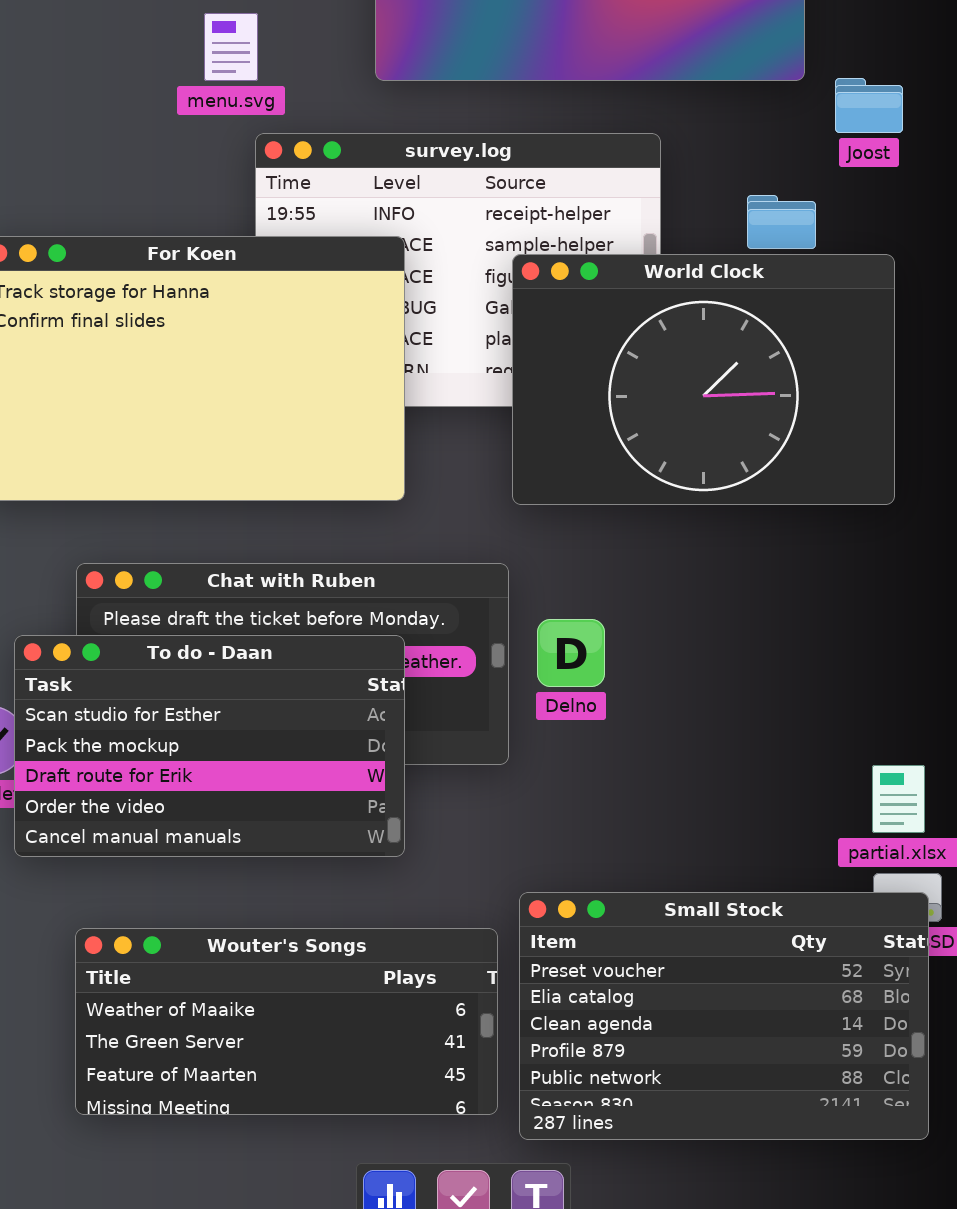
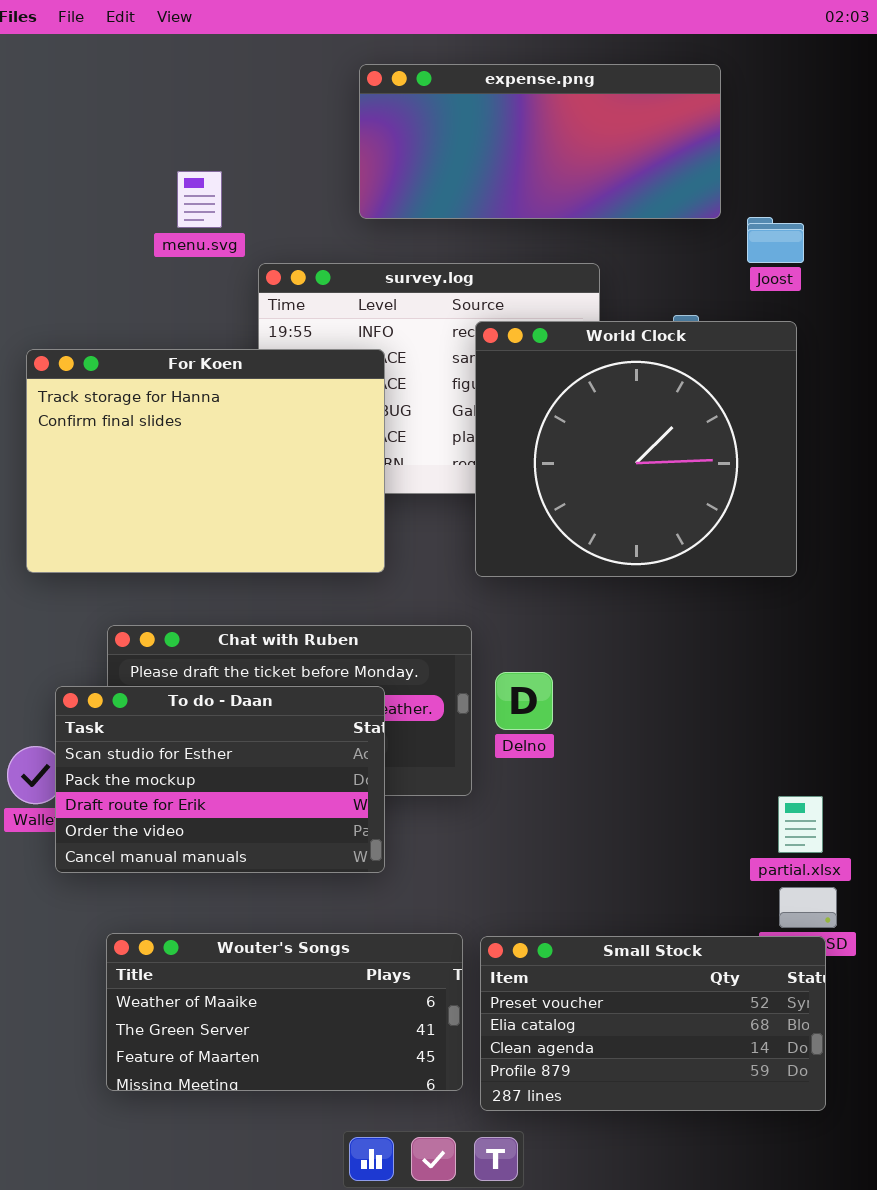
menu.svg: [204,13,258,81] -> [177,171,222,228], moved
World Clock: [512,254,895,505] -> [475,321,797,577], resized
Small Stock: [519,892,929,1140] -> [480,936,826,1111], resized

